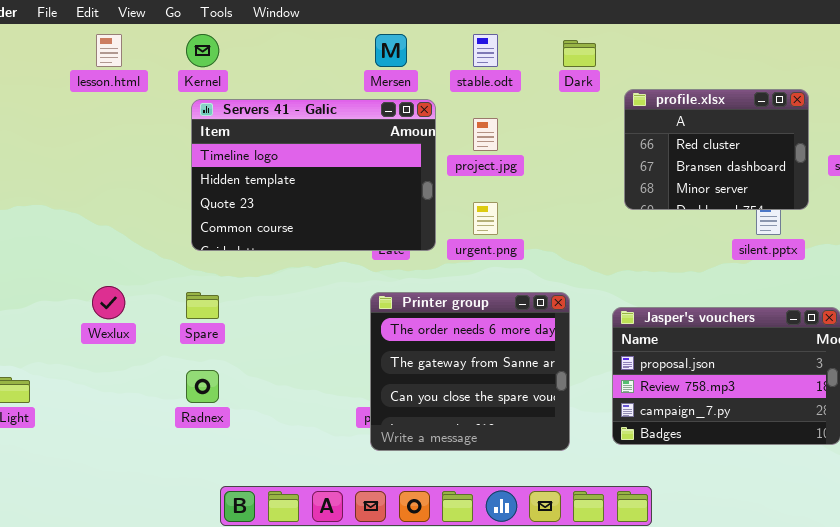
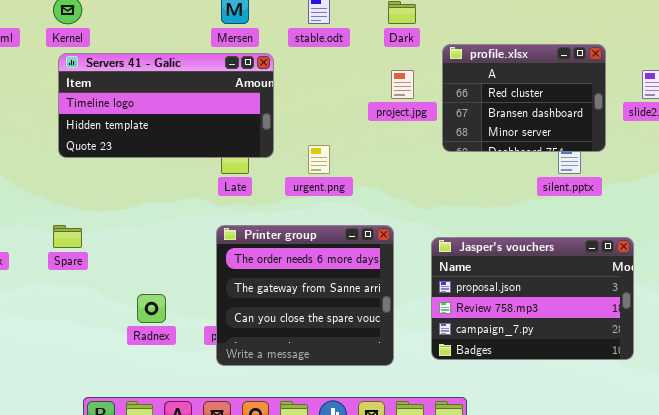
Servers 41 - Galic: [191,99,436,251] -> [58,53,274,158], resized
project.jpg: [473,118,498,151] -> [391,70,414,99], moved
Radnex: [186,370,219,403] -> [137,294,166,323], moved

